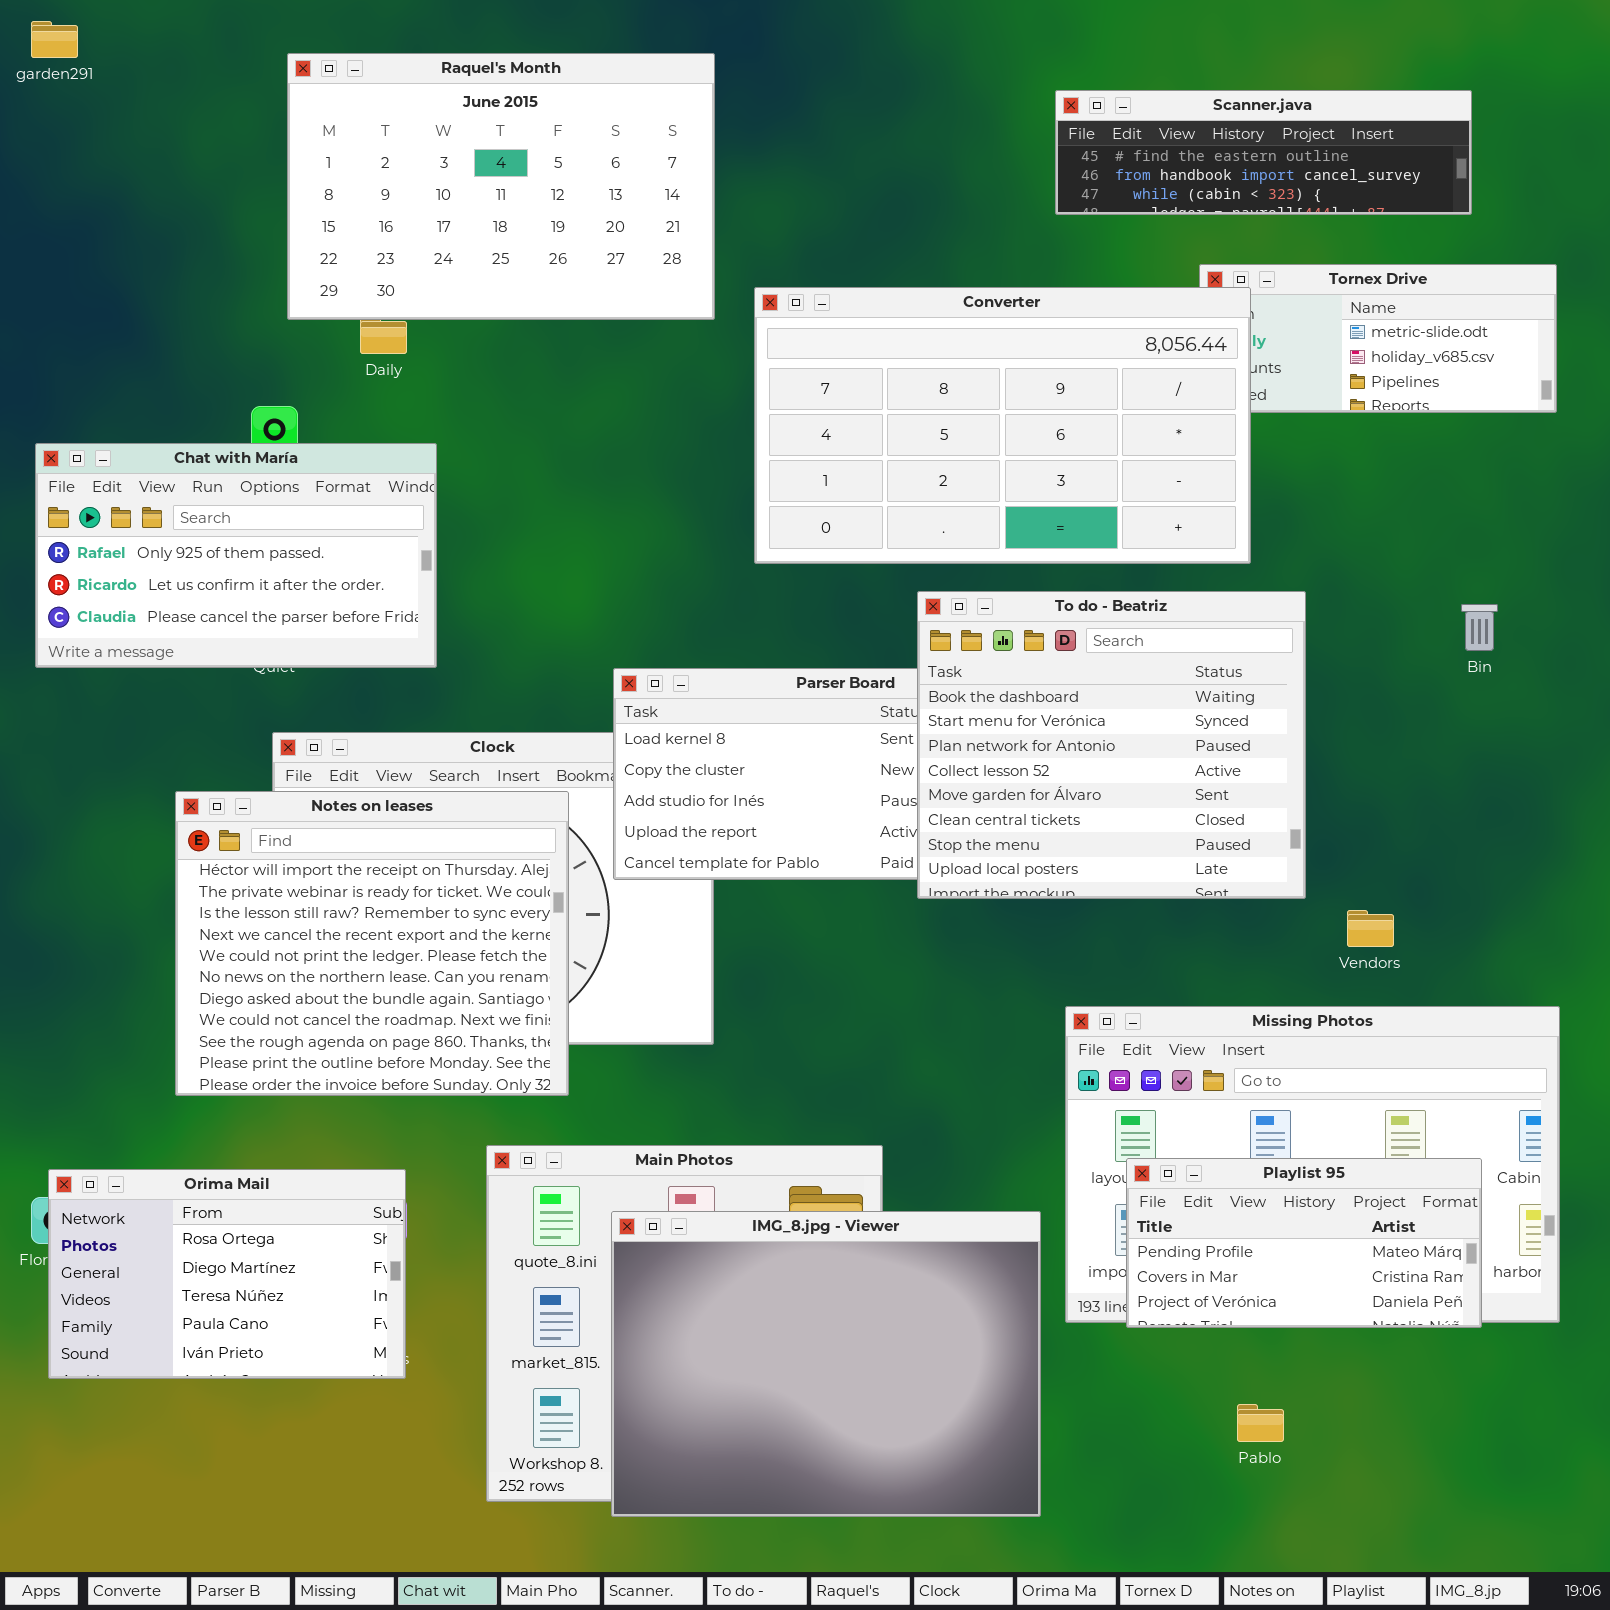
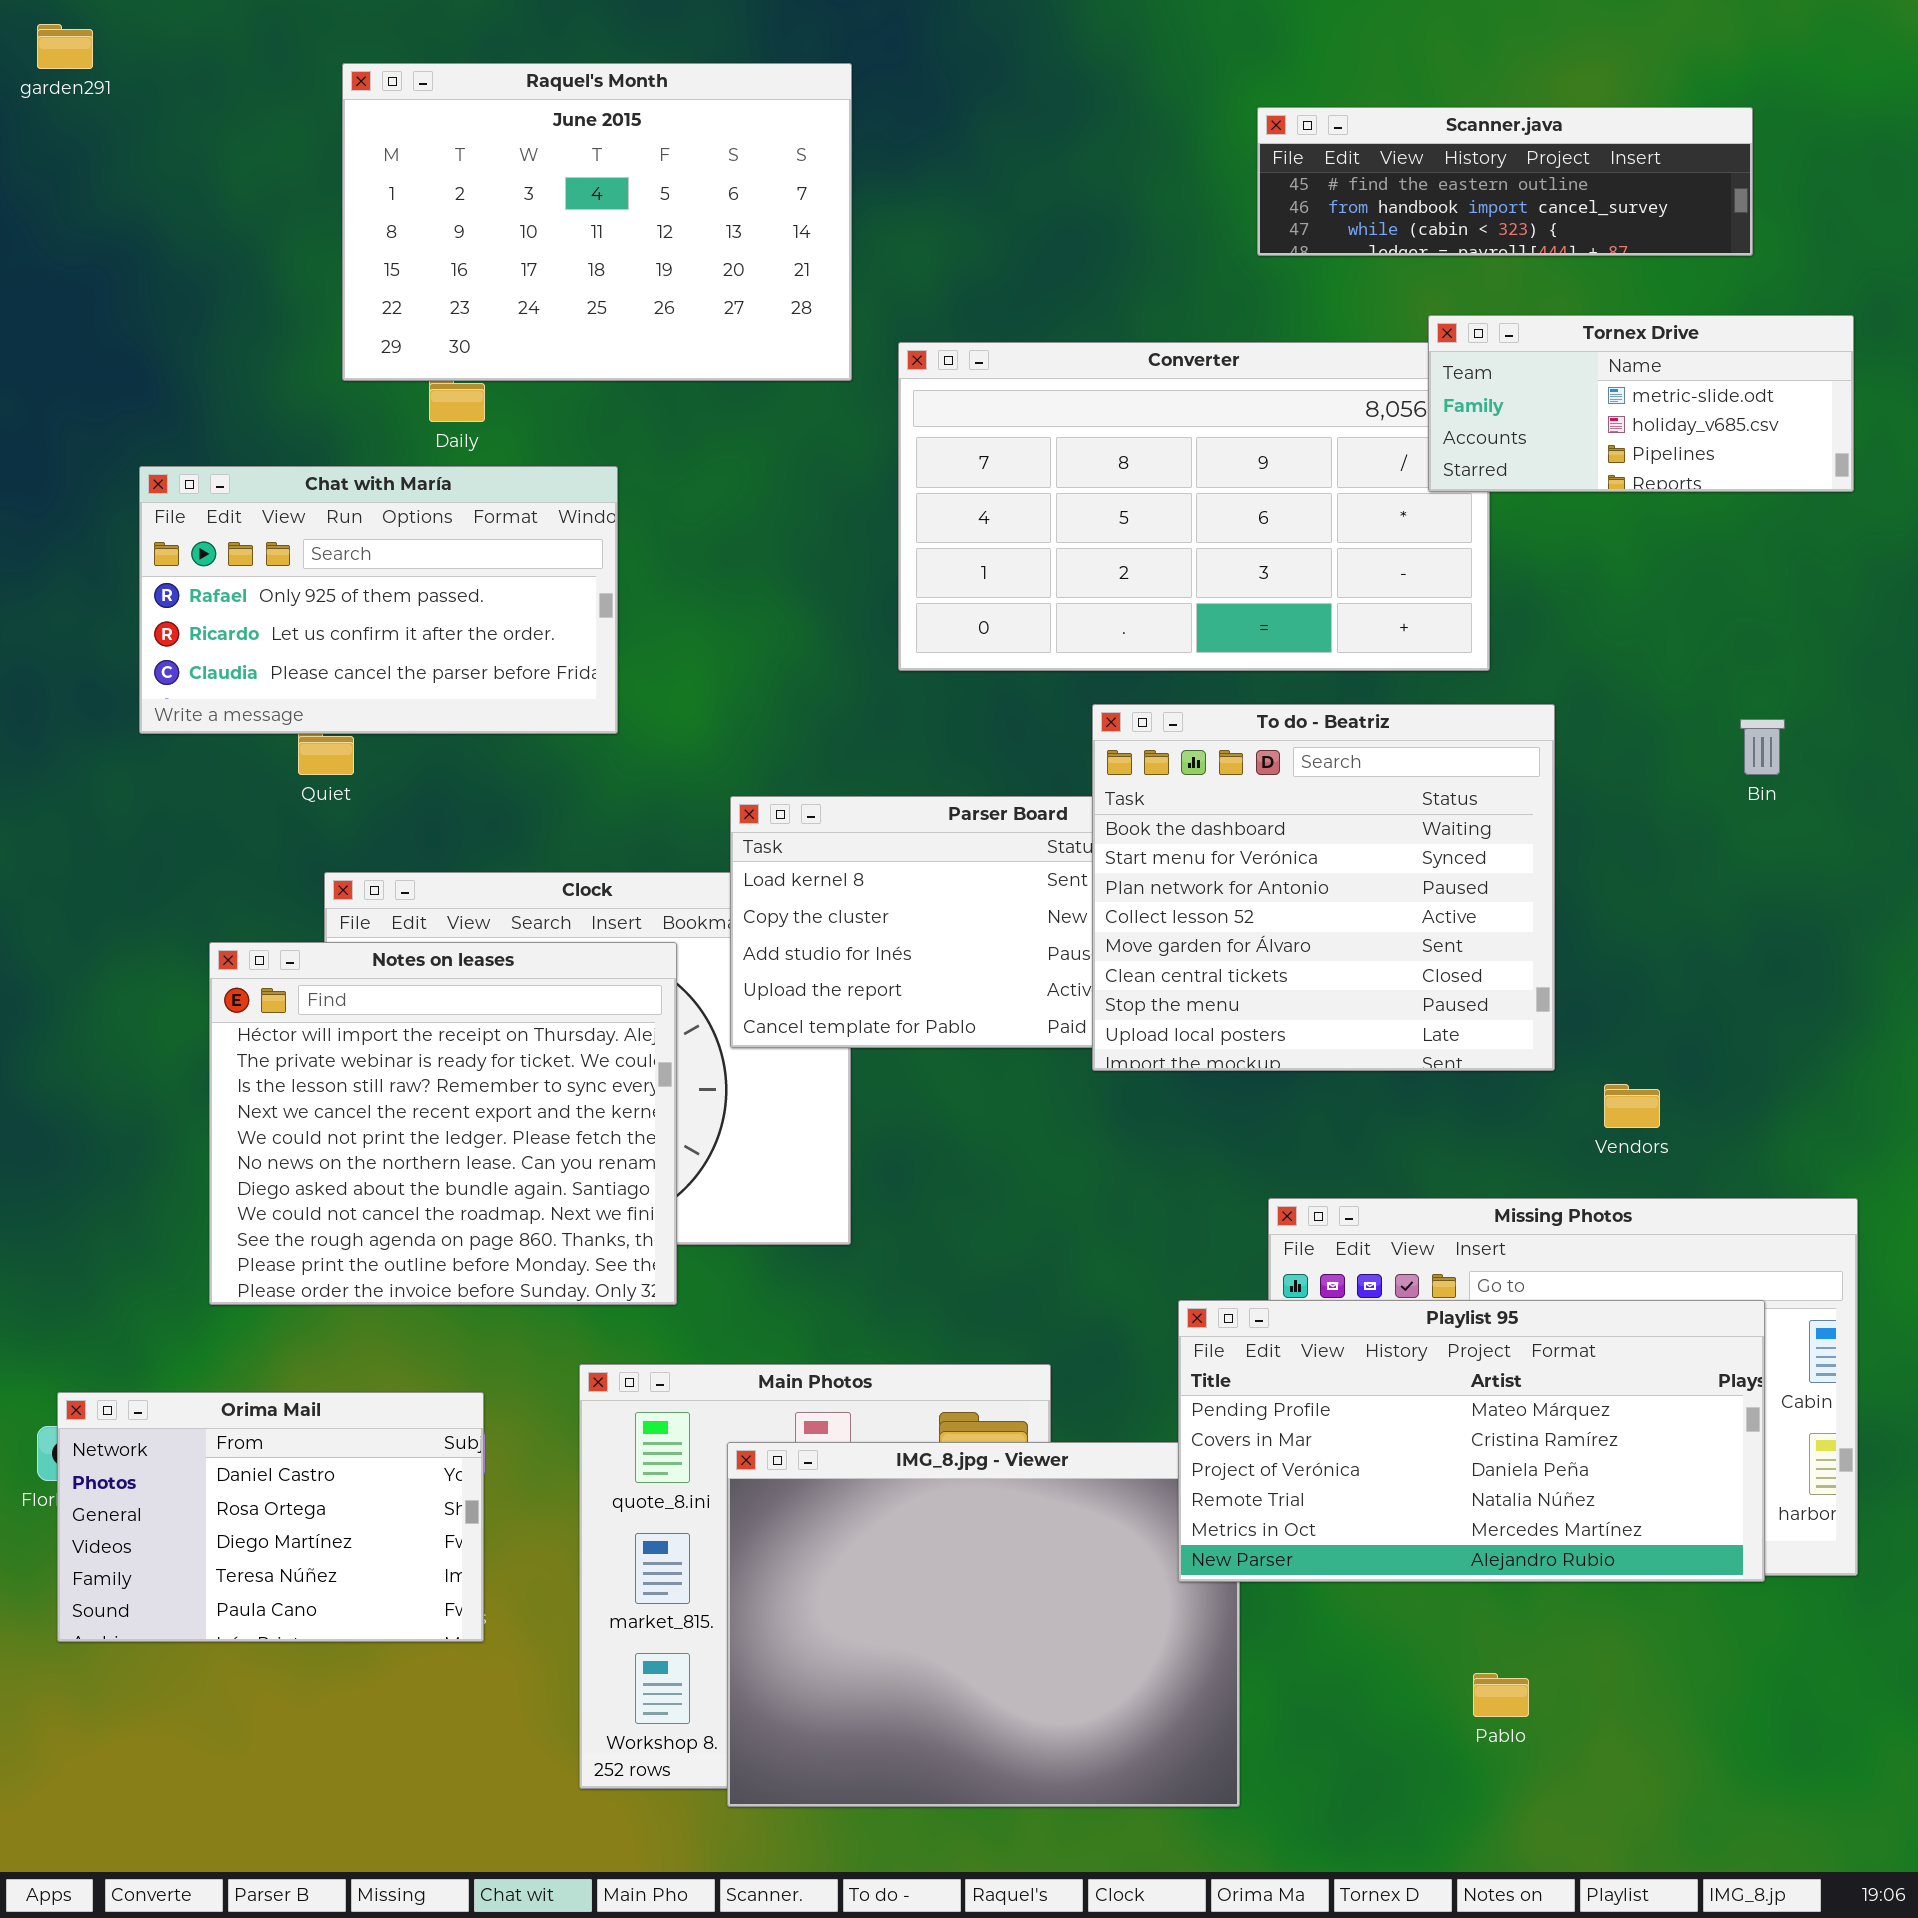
Tornex Drive: [1199,264,1557,413] -> [1428,315,1854,492], raised
Chat with María: [35,443,437,668] -> [139,466,618,734], moved
Playlist 95: [1126,1158,1482,1328] -> [1178,1300,1765,1582], resized
Orima Mail: [48,1169,406,1379] -> [57,1392,484,1642], scrolled up 1 row

